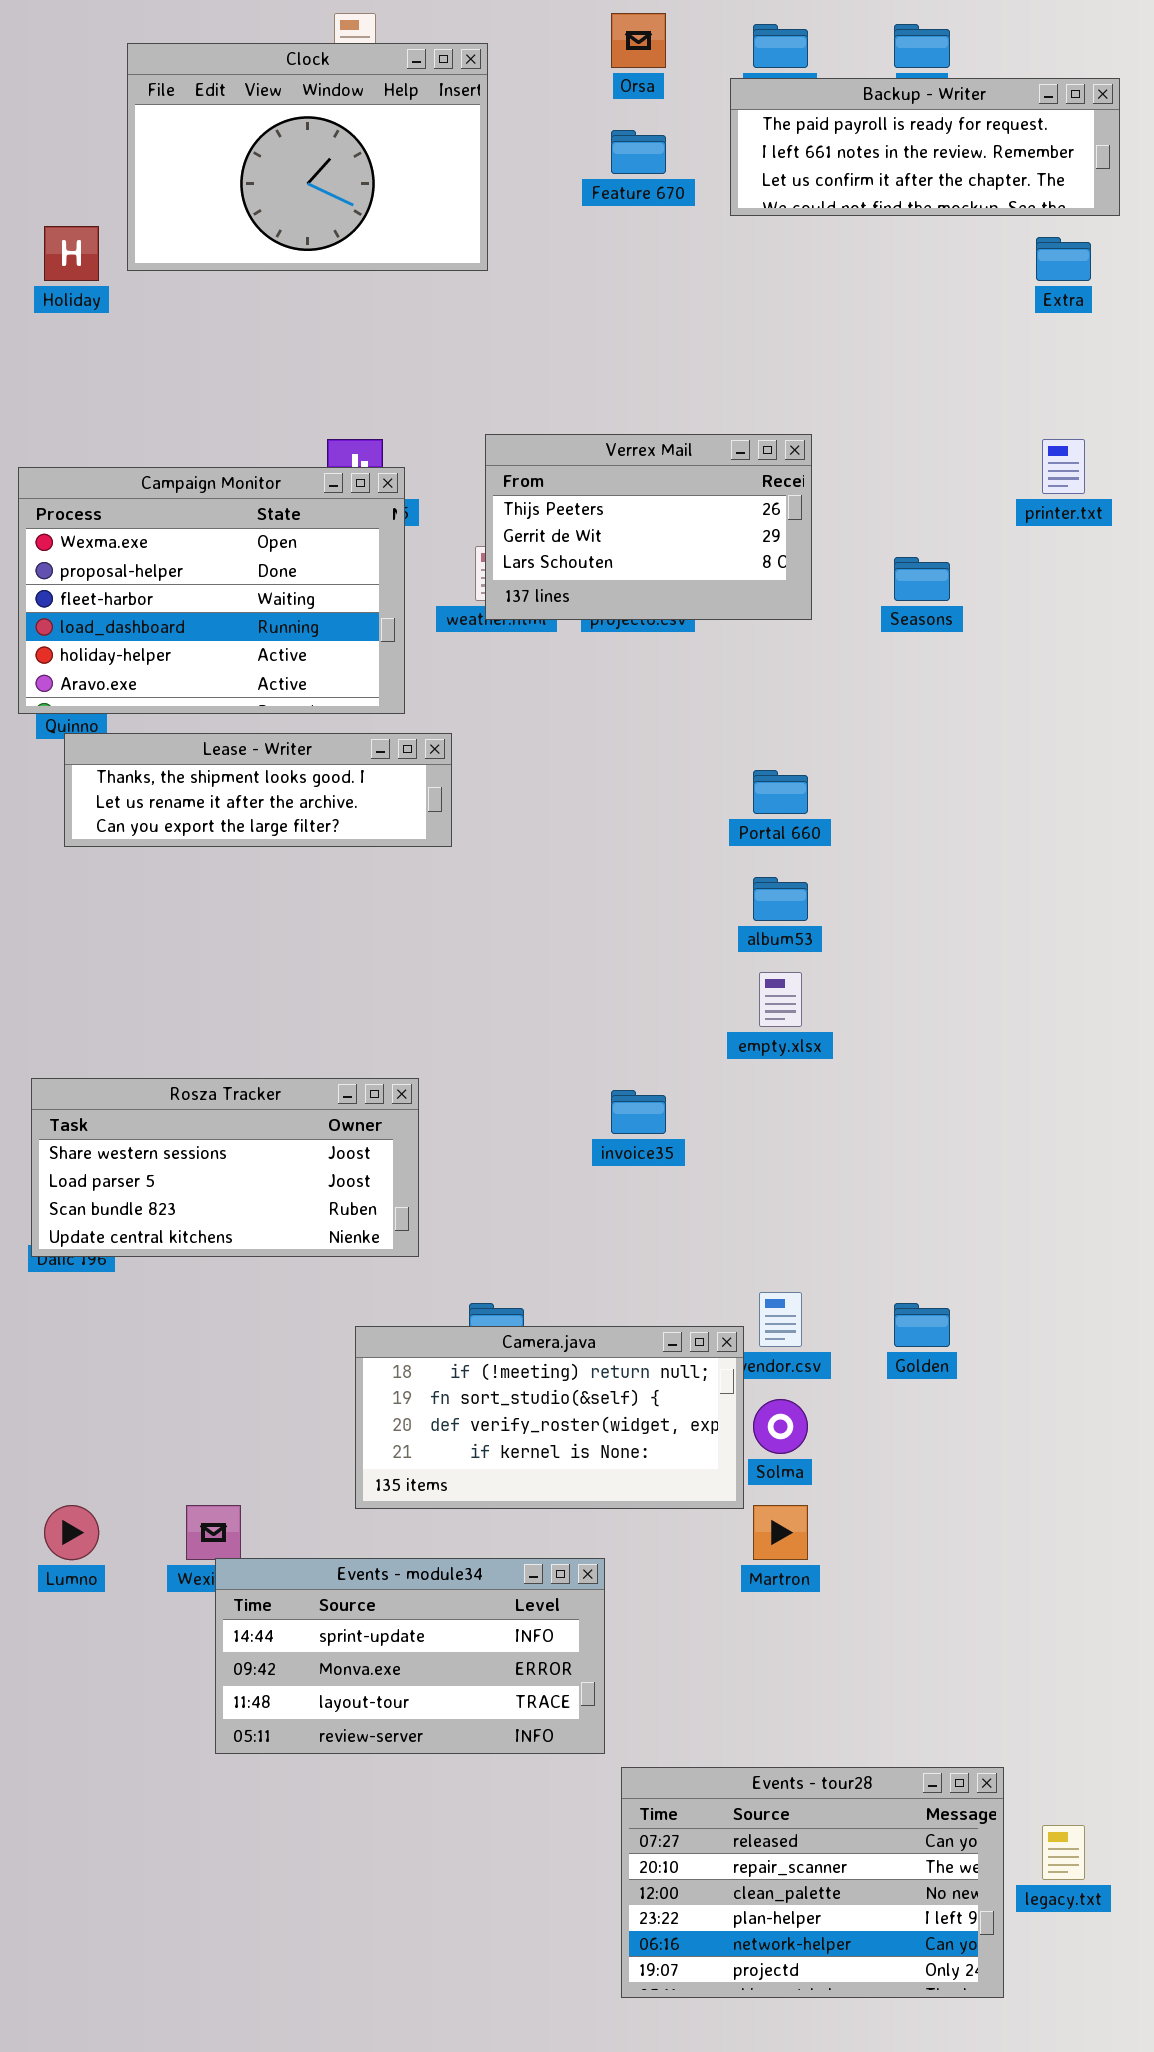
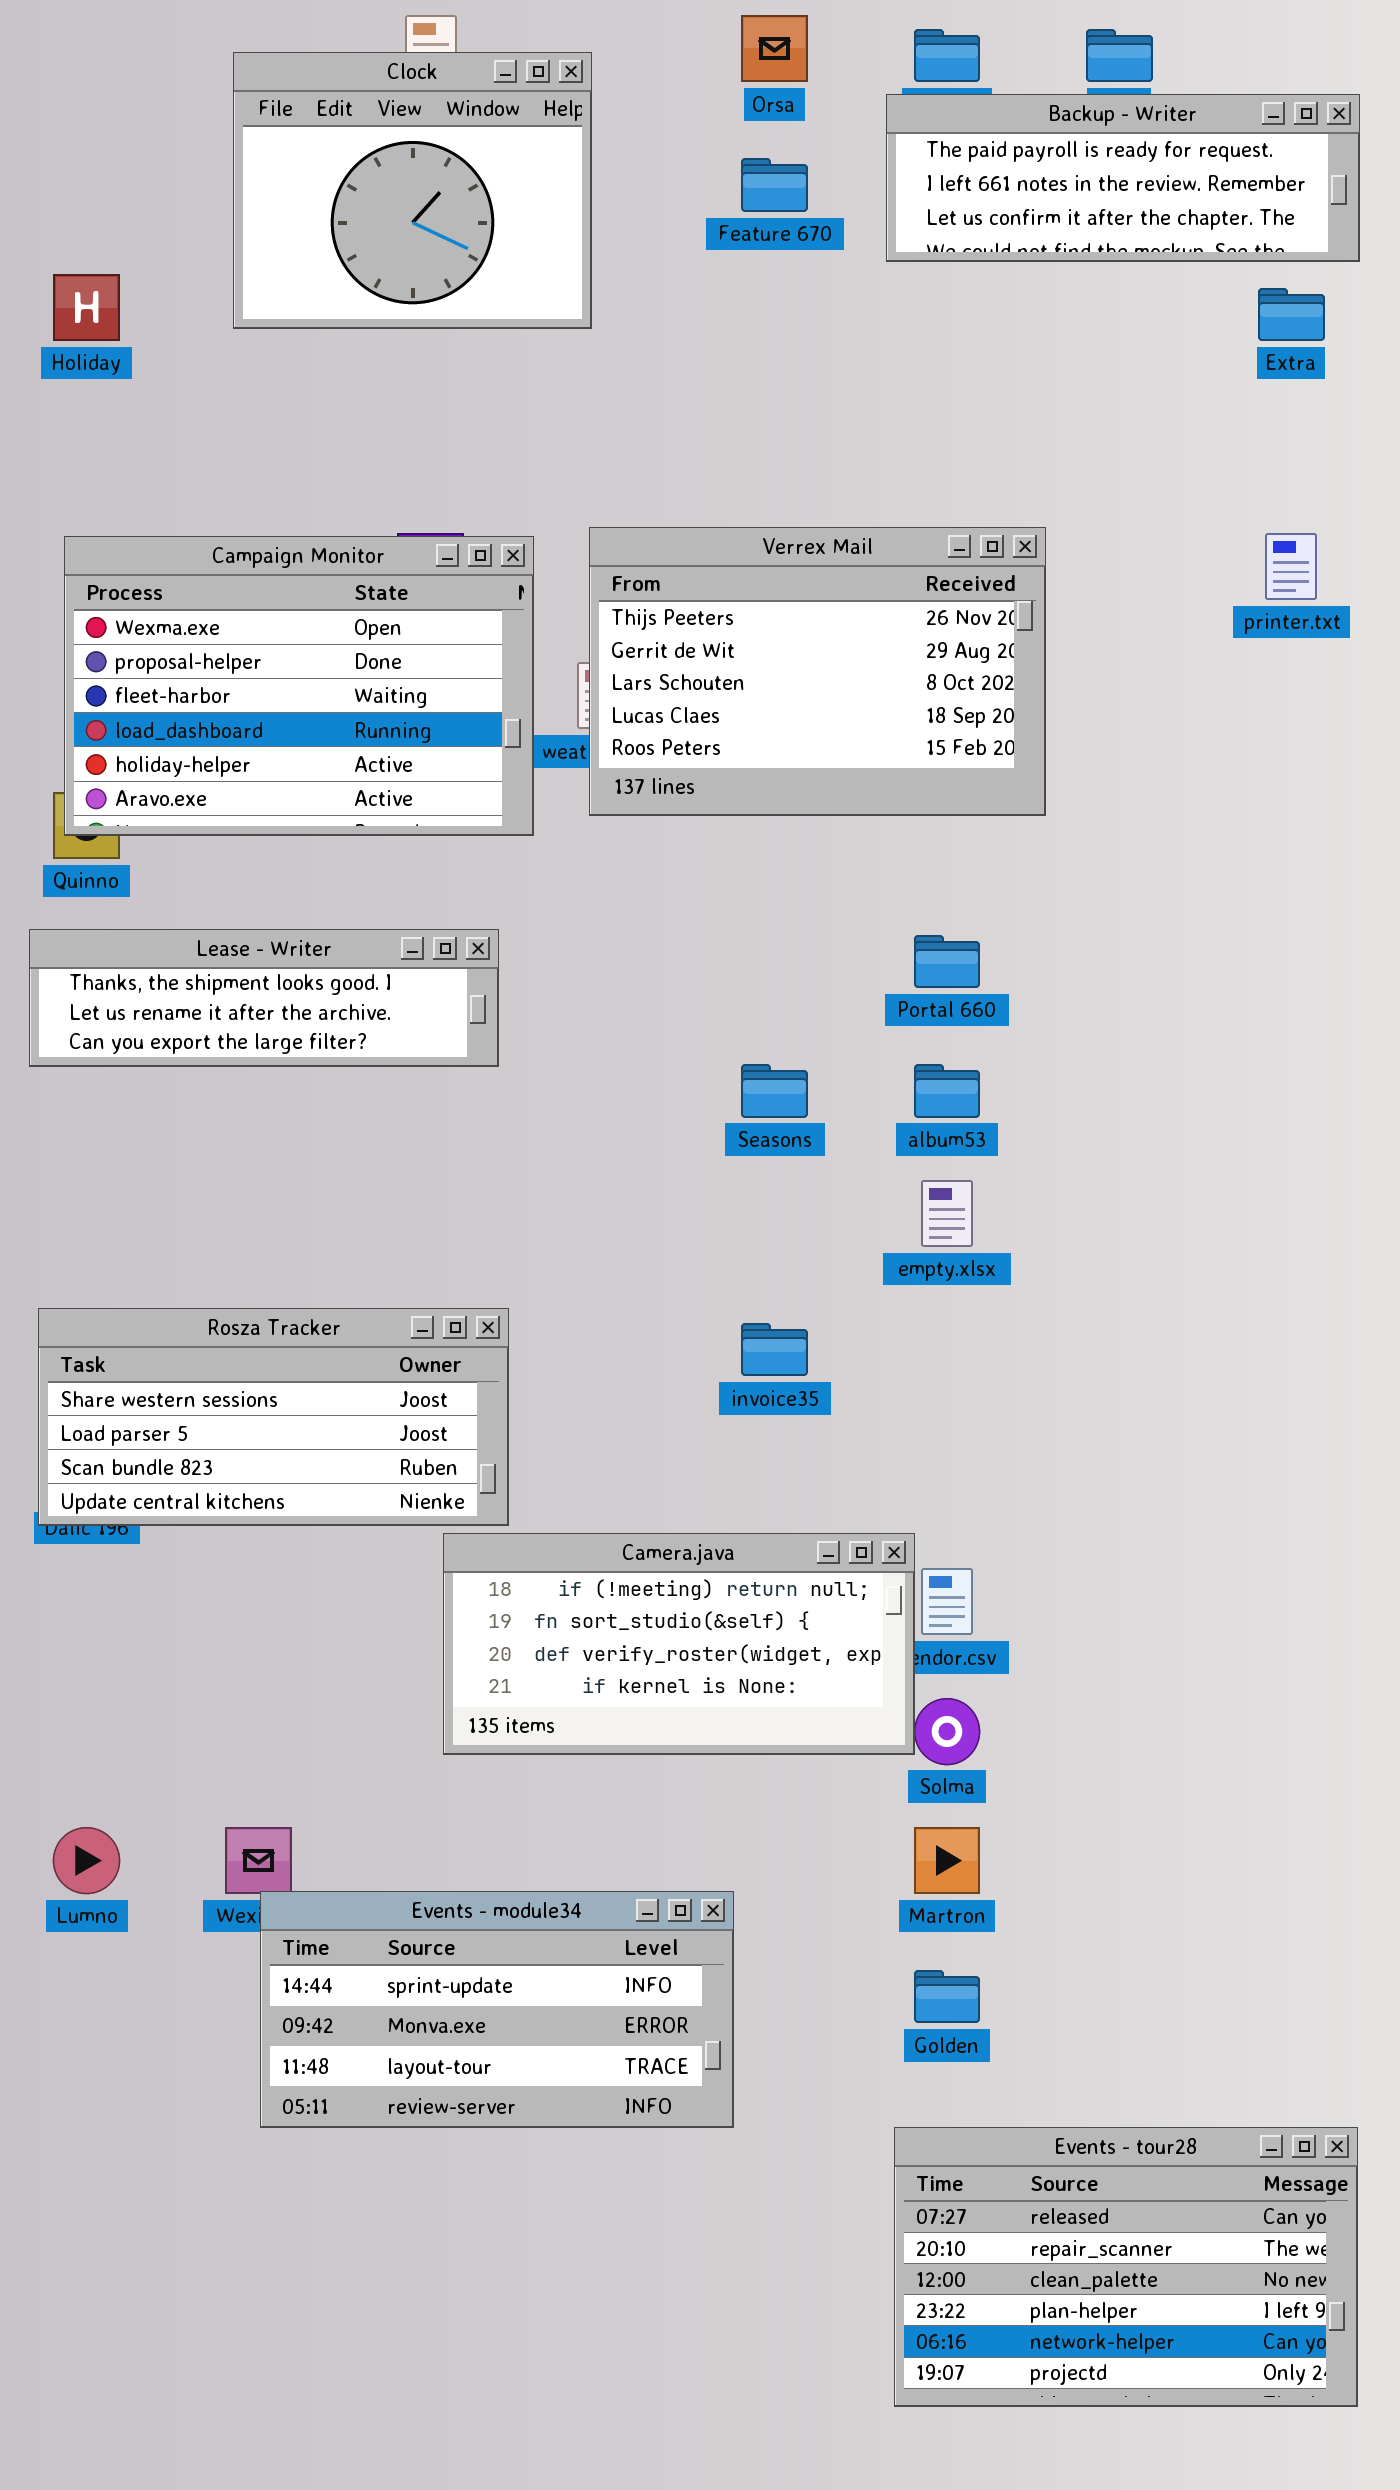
Clock: [127,43,488,271] -> [233,52,592,329], resized
Verrex Mail: [485,434,812,620] -> [589,527,1046,816], resized
Campaign Monitor: [18,467,405,714] -> [64,536,534,836], moved
Seasons: [894,557,950,601] -> [741,1064,808,1118], moved
Lease - Writer: [64,733,452,847] -> [29,929,499,1067], moved
Golden: [894,1303,950,1347] -> [914,1970,980,2023], moved
Camera.java: [355,1326,744,1509] -> [443,1533,915,1755], moved
Events - tour28: [621,1767,1004,1998] -> [894,2127,1358,2407], moved

